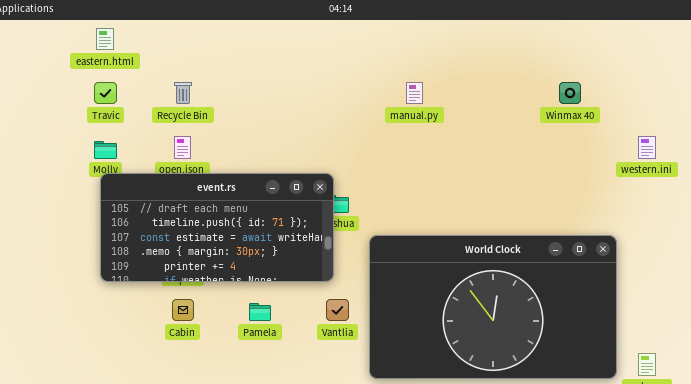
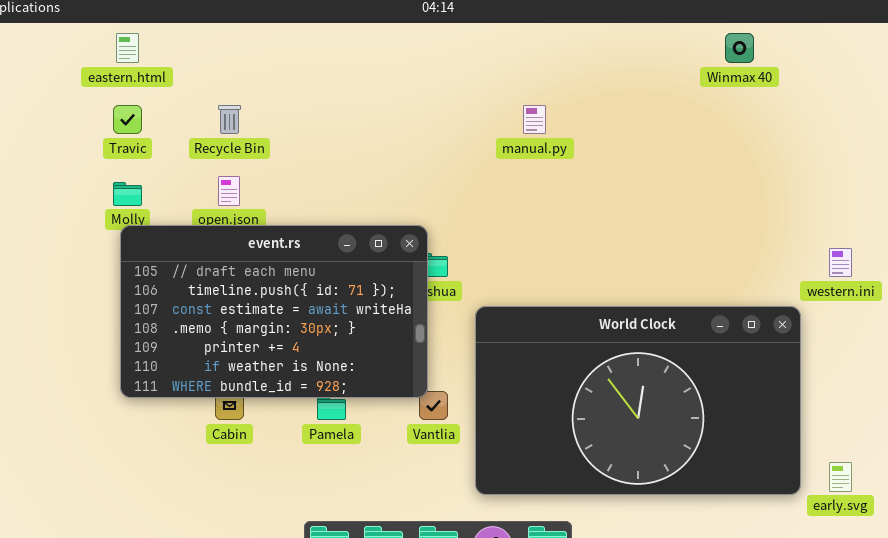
Winmax 40: [559,82,581,104] -> [725,33,754,63], moved
western.ini: [638,136,656,159] -> [829,248,852,277], moved
event.rs: [100,173,334,282] -> [120,225,428,398], resized

